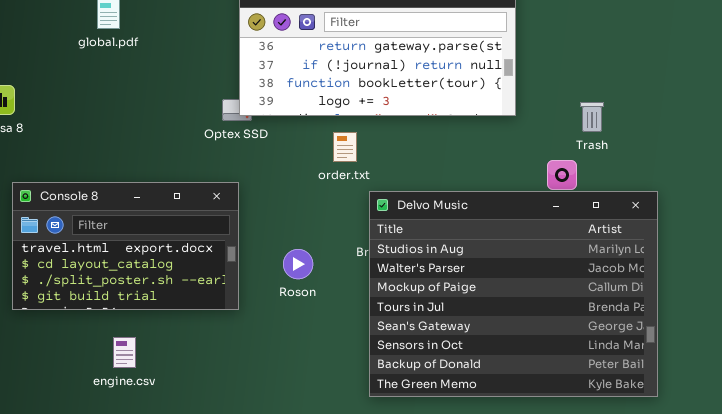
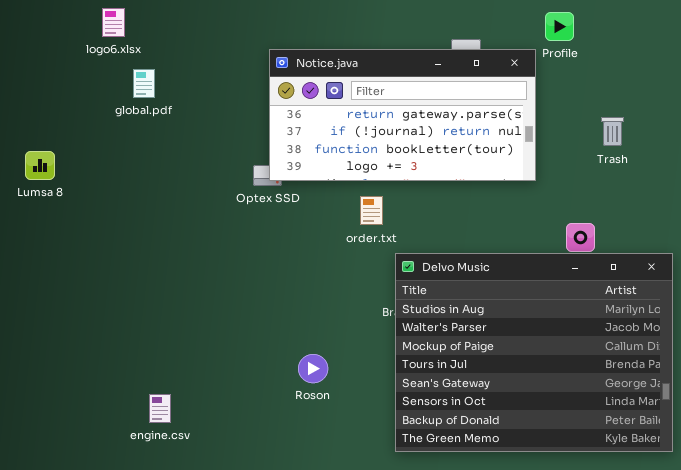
Trash: [580,102,604,132] -> [601,117,624,146], moved
Console 8: [12,182,239,310] -> none, closed
Roson: [283,249,313,279] -> [298,354,328,383], moved

